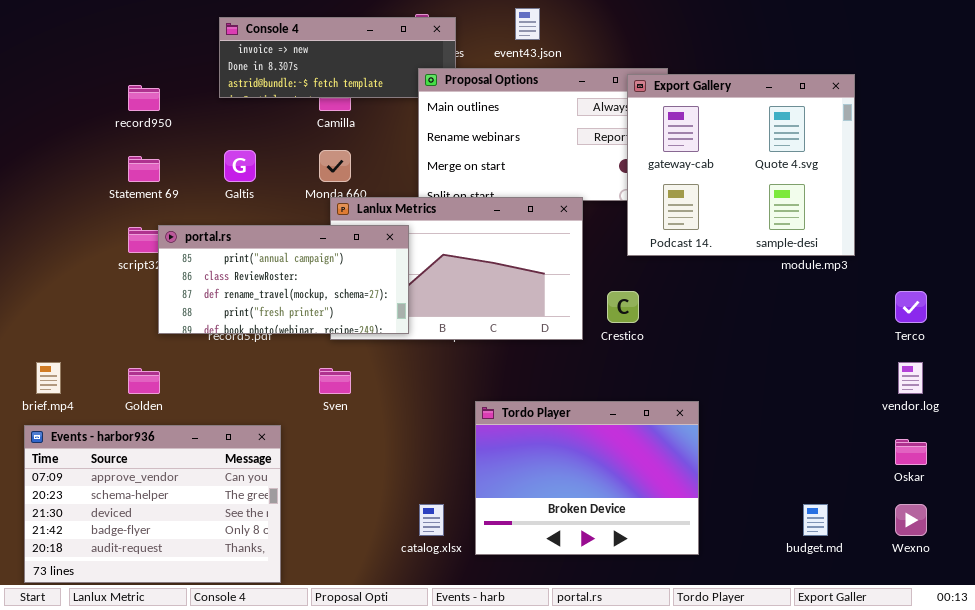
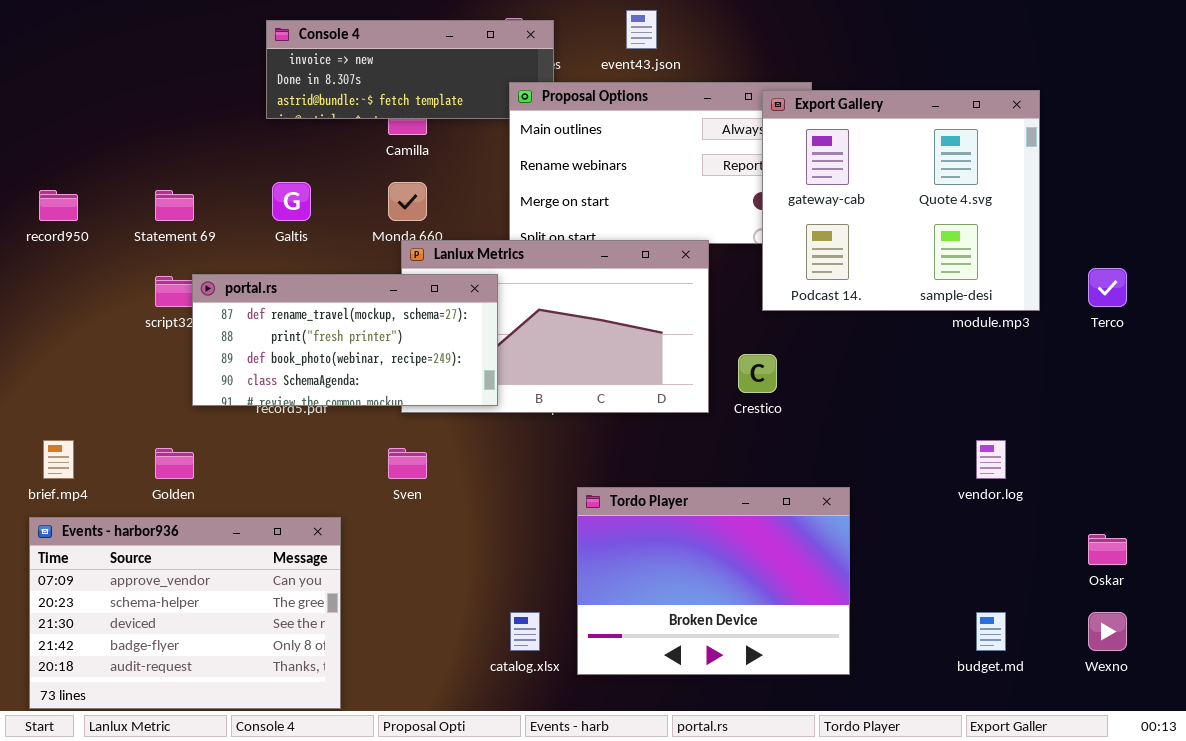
record950: [128,85,160,111] -> [39,190,78,221], moved
portal.rs: [158,225,409,334] -> [192,274,498,406], scrolled down 2 rows
Terco: [895,291,927,323] -> [1088,268,1127,307], moved
vendor.log: [898,362,923,394] -> [976,440,1006,479], moved

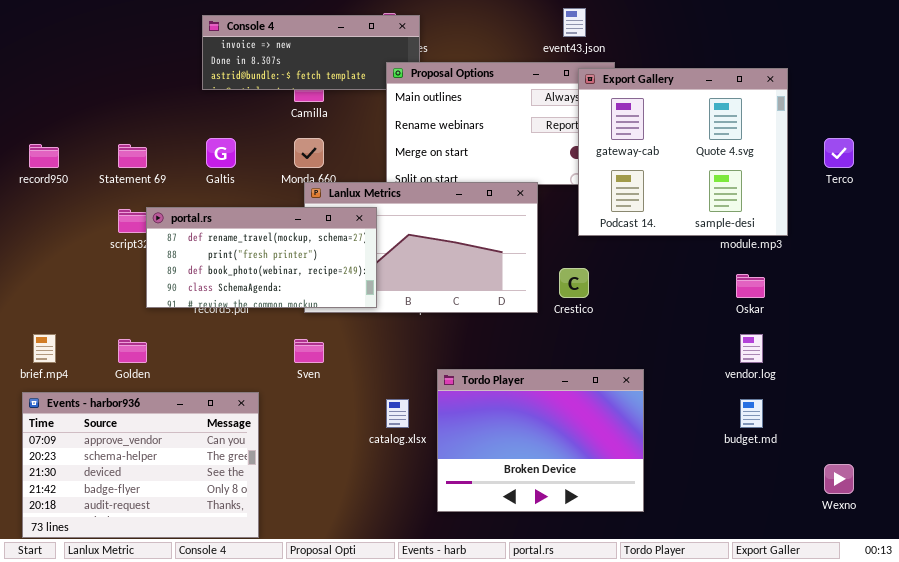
event43.json: [626,10,657,49] -> [563,8,586,37], moved
Terco: [1088,268,1127,307] -> [824,138,854,168], moved
Oskar: [1088,534,1127,565] -> [736,274,765,298], moved
catalog.xlsx: [510,612,540,651] -> [386,399,409,428], moved
budget.md: [976,612,1006,651] -> [740,399,763,428], moved

